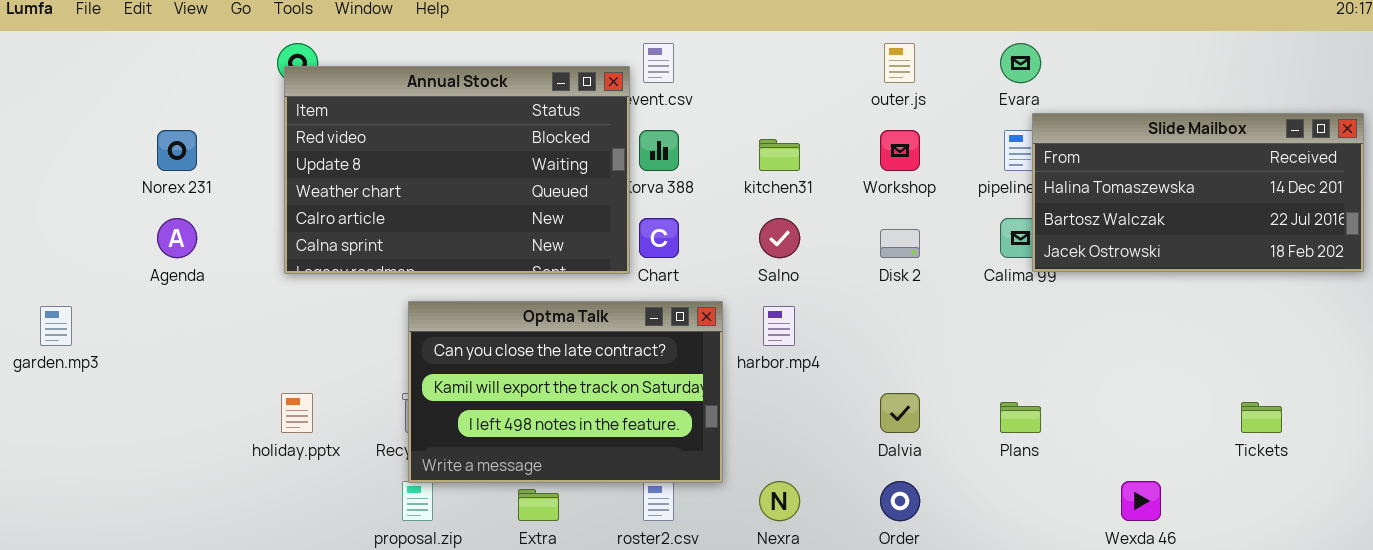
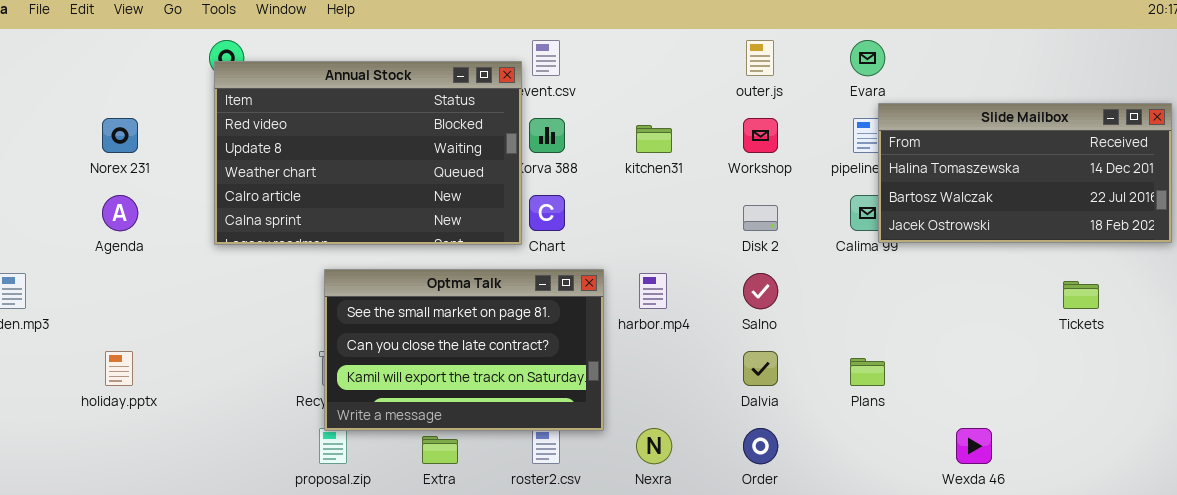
Salno: [759,218,800,258] -> [743,273,778,309], moved
Optma Talk: [408,301,723,483] -> [324,269,604,431], scrolled up 1 row
holiday.pptx: [281,393,313,433] -> [105,351,133,386], moved
Tickets: [1241,402,1282,433] -> [1063,281,1099,309], moved

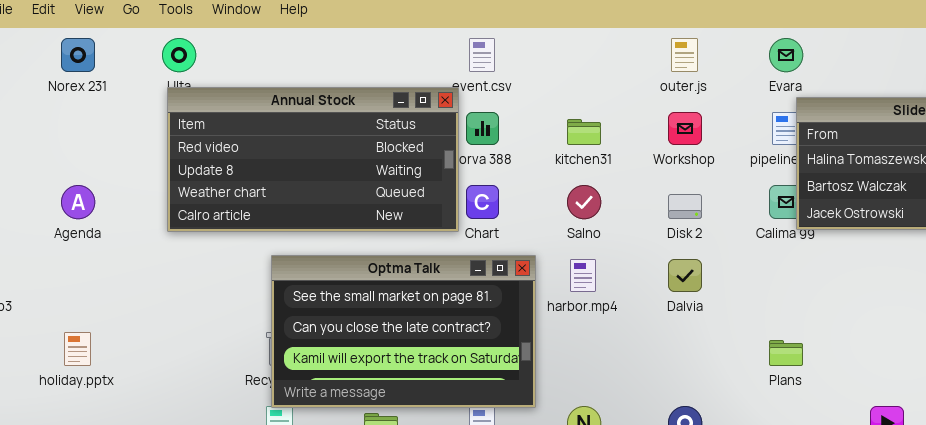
Annual Stock: [214,61,522,245] -> [167,87,459,232], resized
Norex 231: [102,118,138,153] -> [61,38,95,72], moved
Salno: [743,273,778,309] -> [567,185,601,219], moved
Dalvia: [743,351,778,386] -> [668,259,702,292], moved

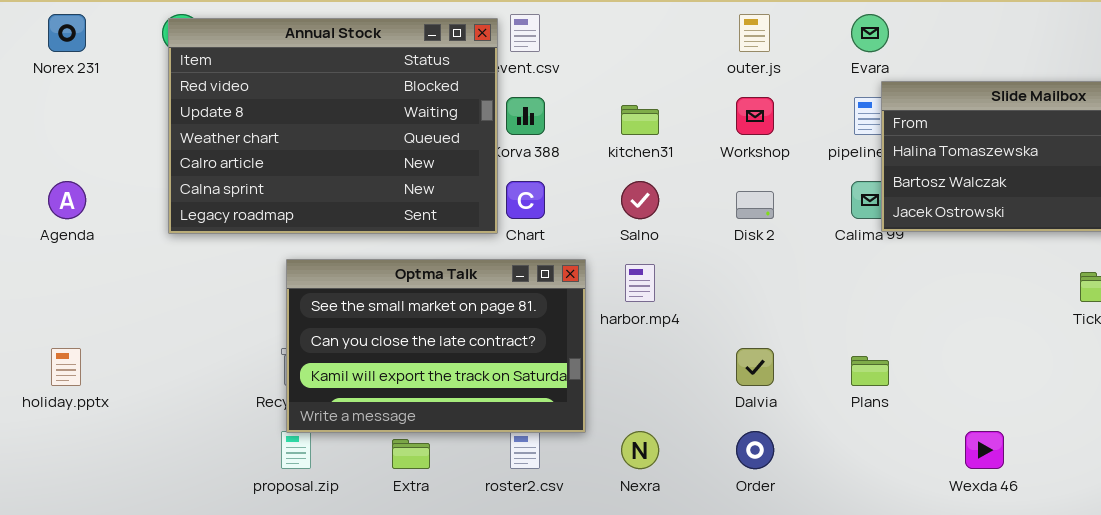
Annual Stock: [167,87,459,232] -> [168,18,498,234], resized
Dalvia: [668,259,702,292] -> [736,348,774,386], moved

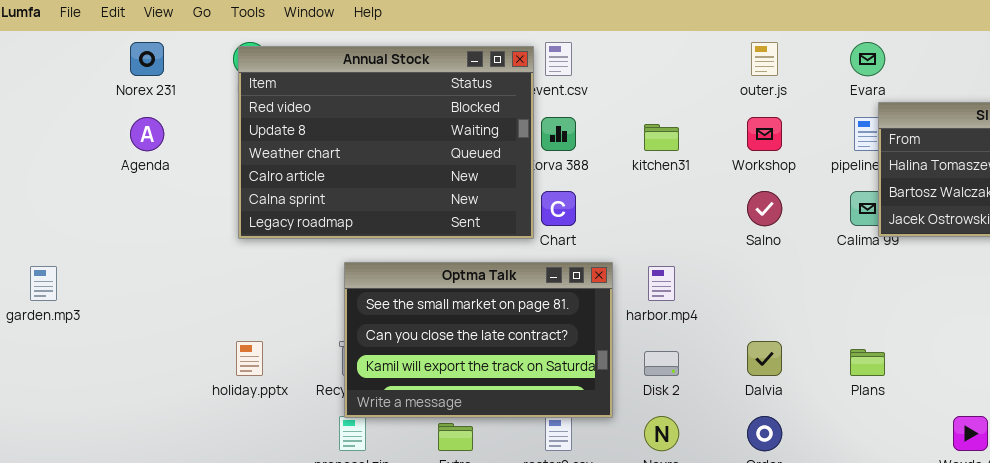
Agenda: [48,181,86,219] -> [130,117,164,151], moved
Salno: [621,181,659,219] -> [747,191,782,226], moved
Disk 2: [736,191,774,219] -> [644,351,679,376], moved
holiday.pptx: [51,348,81,386] -> [236,341,263,376], moved

